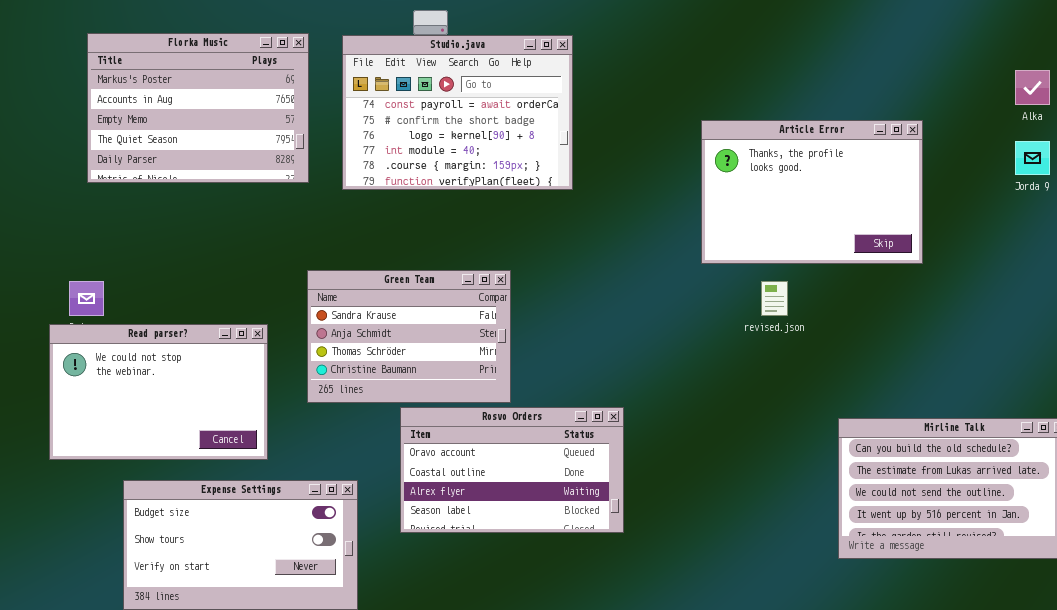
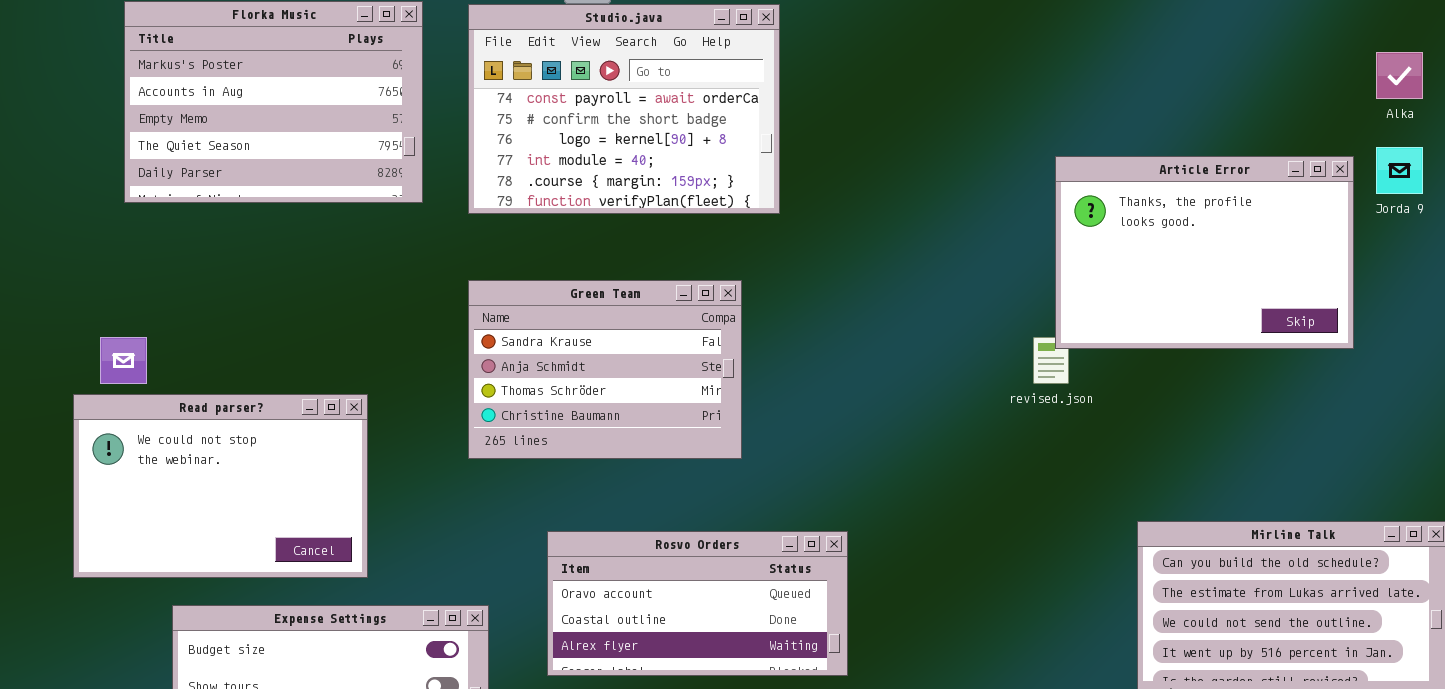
Article Error: [701,120,923,264] -> [1055,156,1354,349], moved
Green Team: [307,270,511,403] -> [468,280,742,459], moved
Rosvo Orders: [400,407,624,533] -> [547,531,848,676], resized

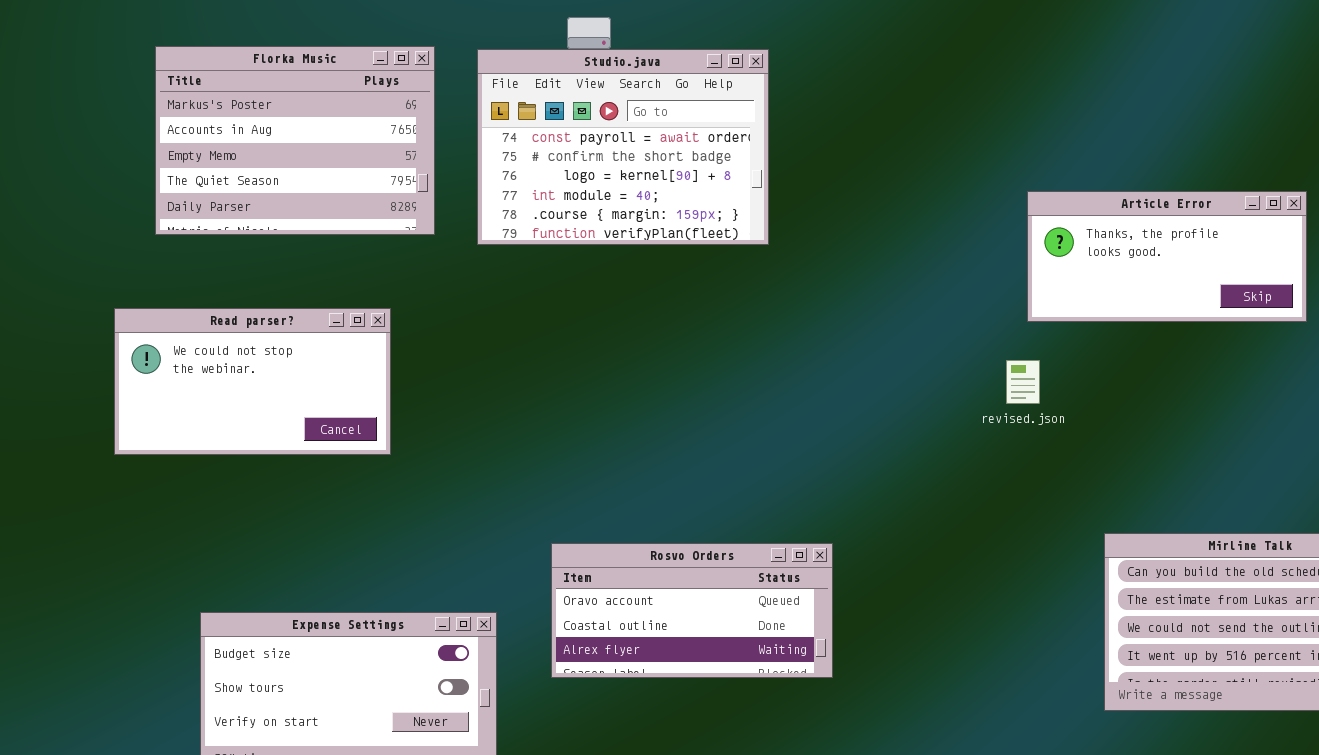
Article Error: [1055,156,1354,349] -> [1027,191,1307,322], resized
Green Team: [468,280,742,459] -> none, closed
Read parser?: [73,394,368,578] -> [114,308,391,455], moved, resized

